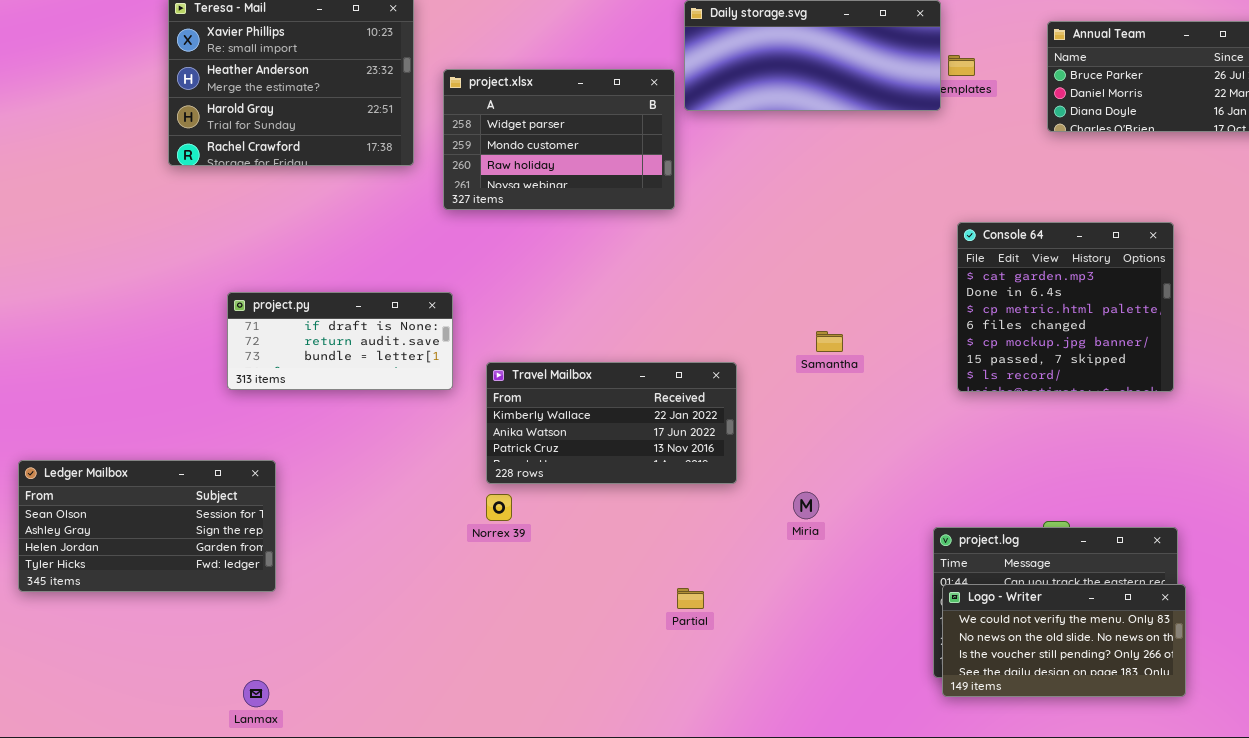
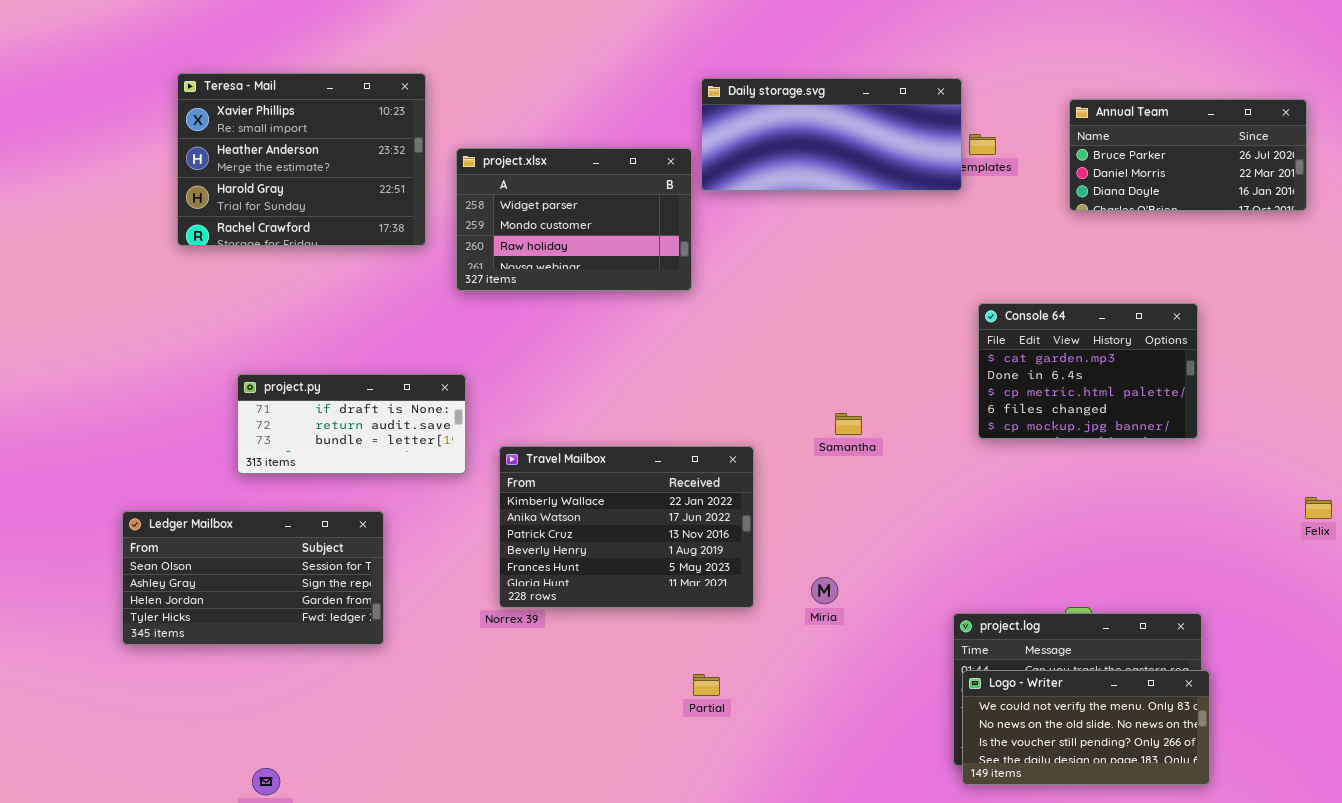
Console 64: [957,222,1174,392] -> [978,303,1198,439], resized
Travel Mailbox: [486,362,737,484] -> [499,446,754,608], resized
Ledger Mailbox: [18,460,276,592] -> [122,511,384,645], moved

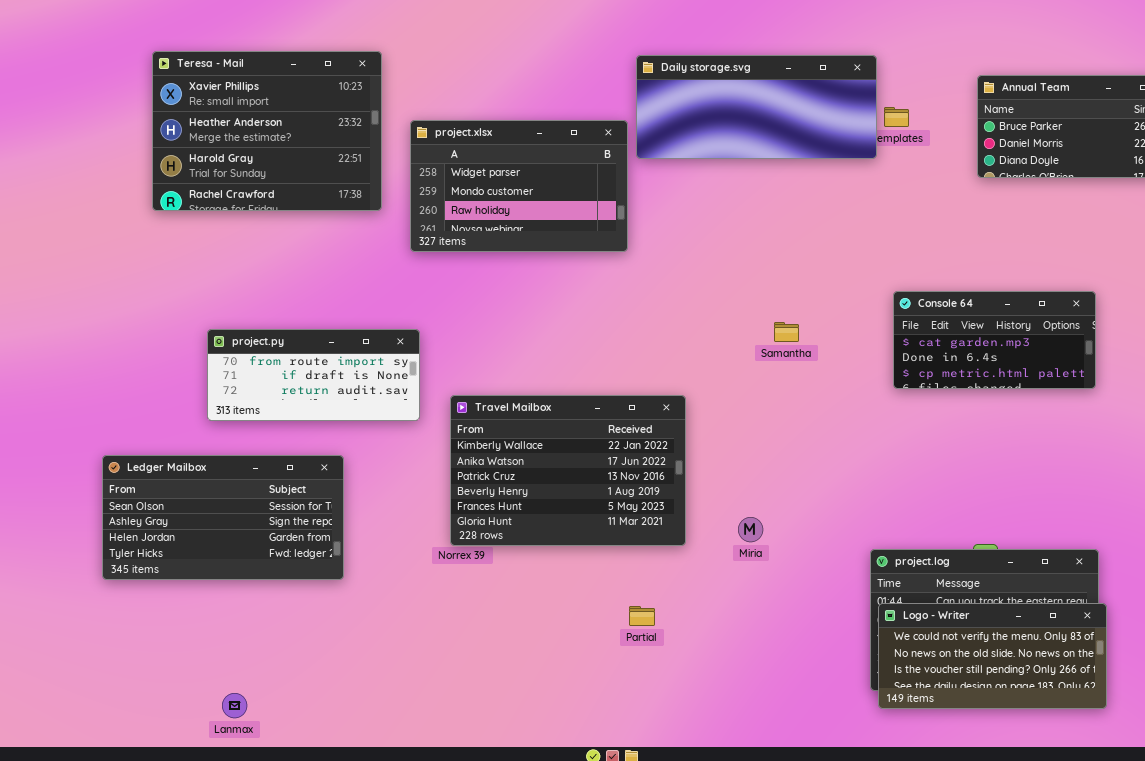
Console 64: [978,303,1198,439] -> [893,291,1096,389], resized
project.py: [237,374,466,474] -> [207,329,420,421], scrolled up 1 row
Samantha: [835,413,862,435] -> [774,322,799,342], moved

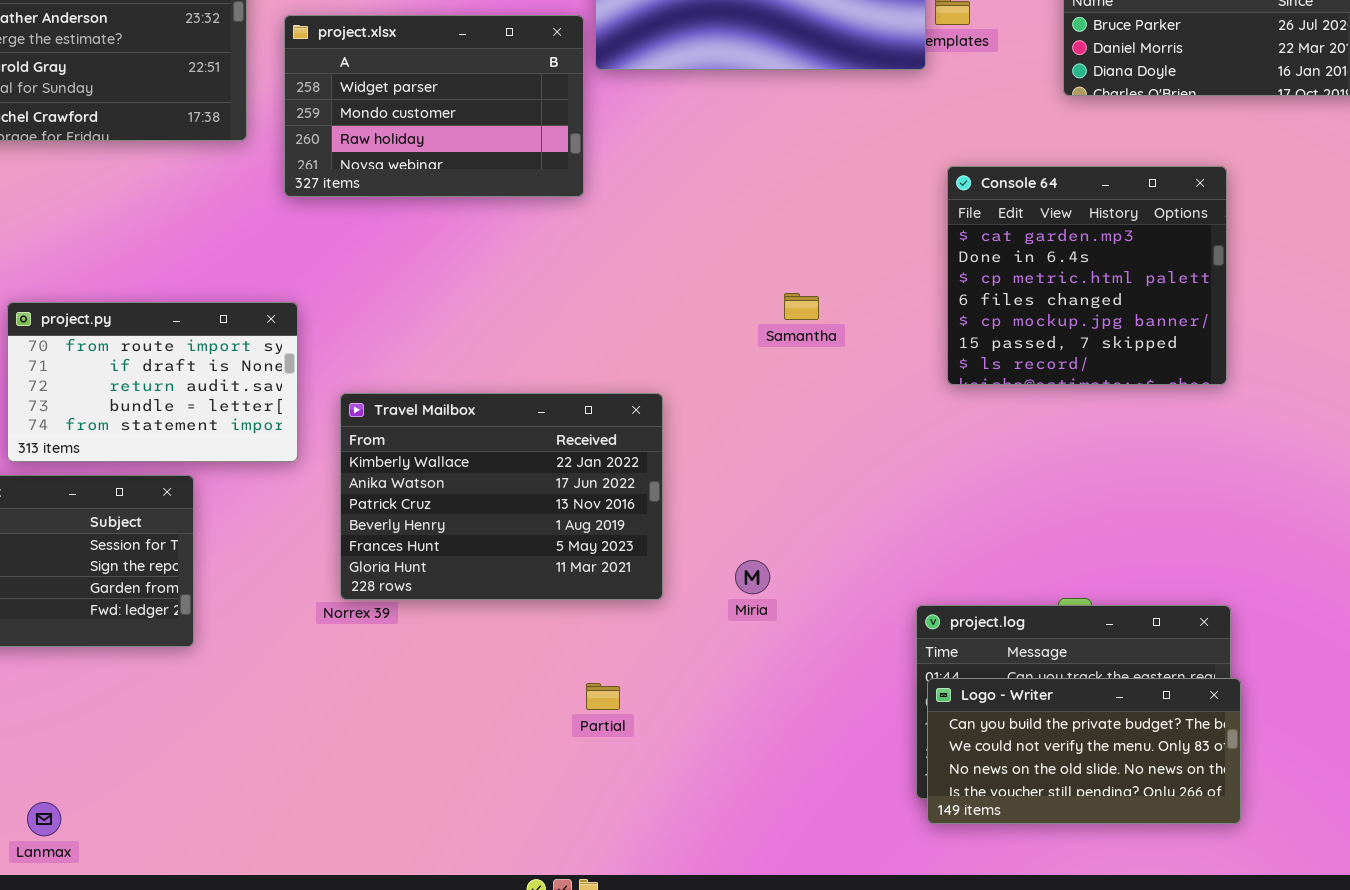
Console 64: [893,291,1096,389] -> [947,166,1227,385], resized
project.py: [207,329,420,421] -> [7,302,298,462], resized
Logo - Writer: [878,603,1107,709] -> [927,678,1241,824], scrolled up 1 row

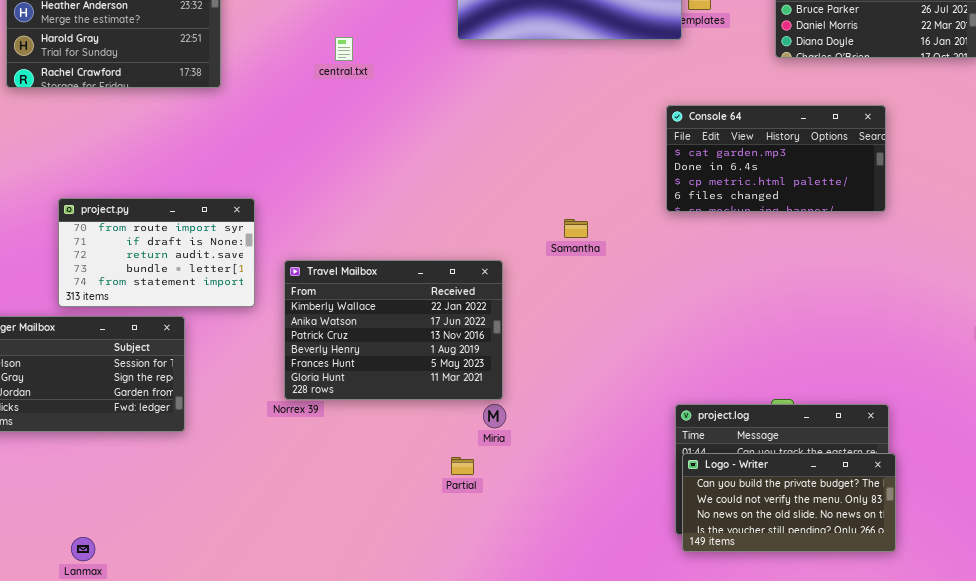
project.xlsx: [284,15,584,197] -> none, closed
Console 64: [947,166,1227,385] -> [666,105,886,212], resized
Samantha: [784,293,819,320] -> [564,219,588,238], moved
Miria: [735,560,770,594] -> [483,404,506,428], moved

